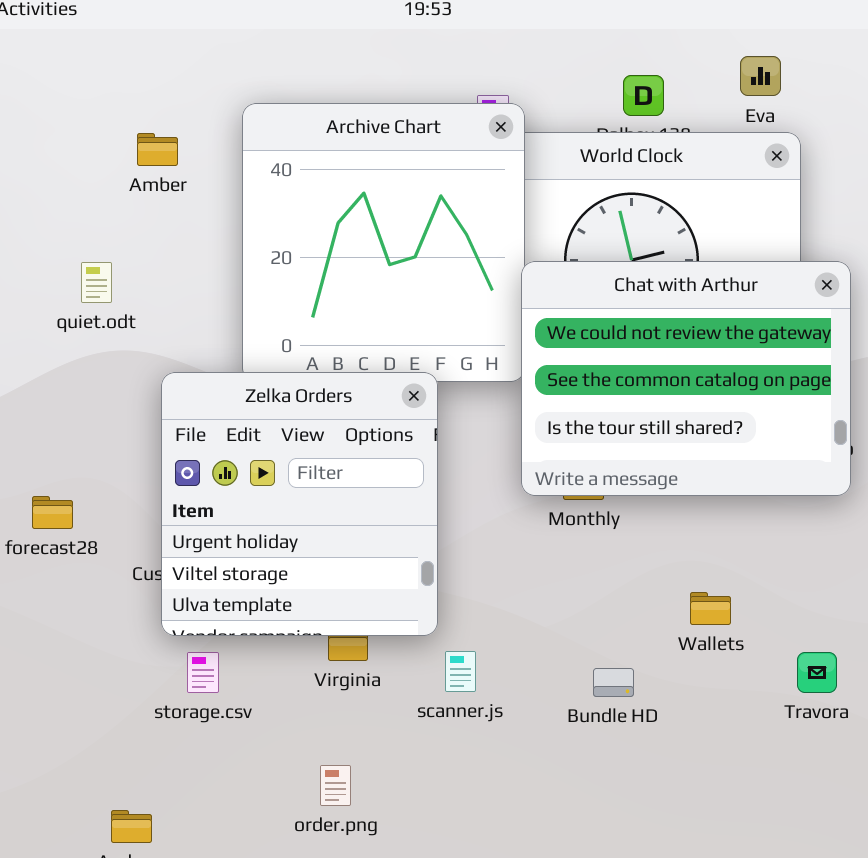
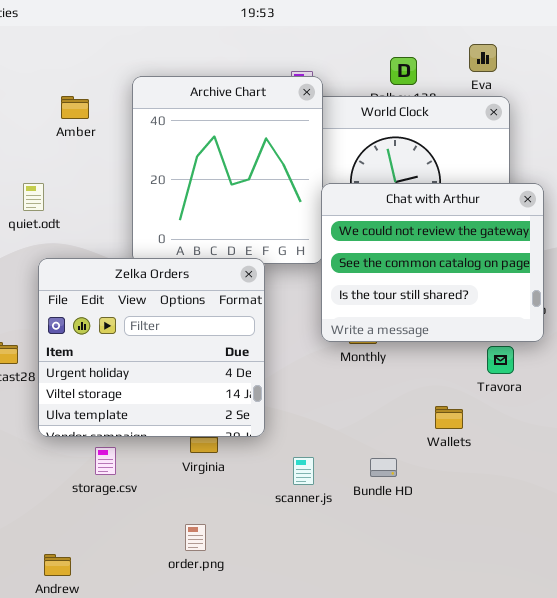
Zelka Orders: [161,372,438,636] -> [38,258,265,437], resized
scanner.js: [445,651,476,692] -> [293,457,314,485], moved
Travora: [797,652,837,693] -> [487,346,514,374], moved

